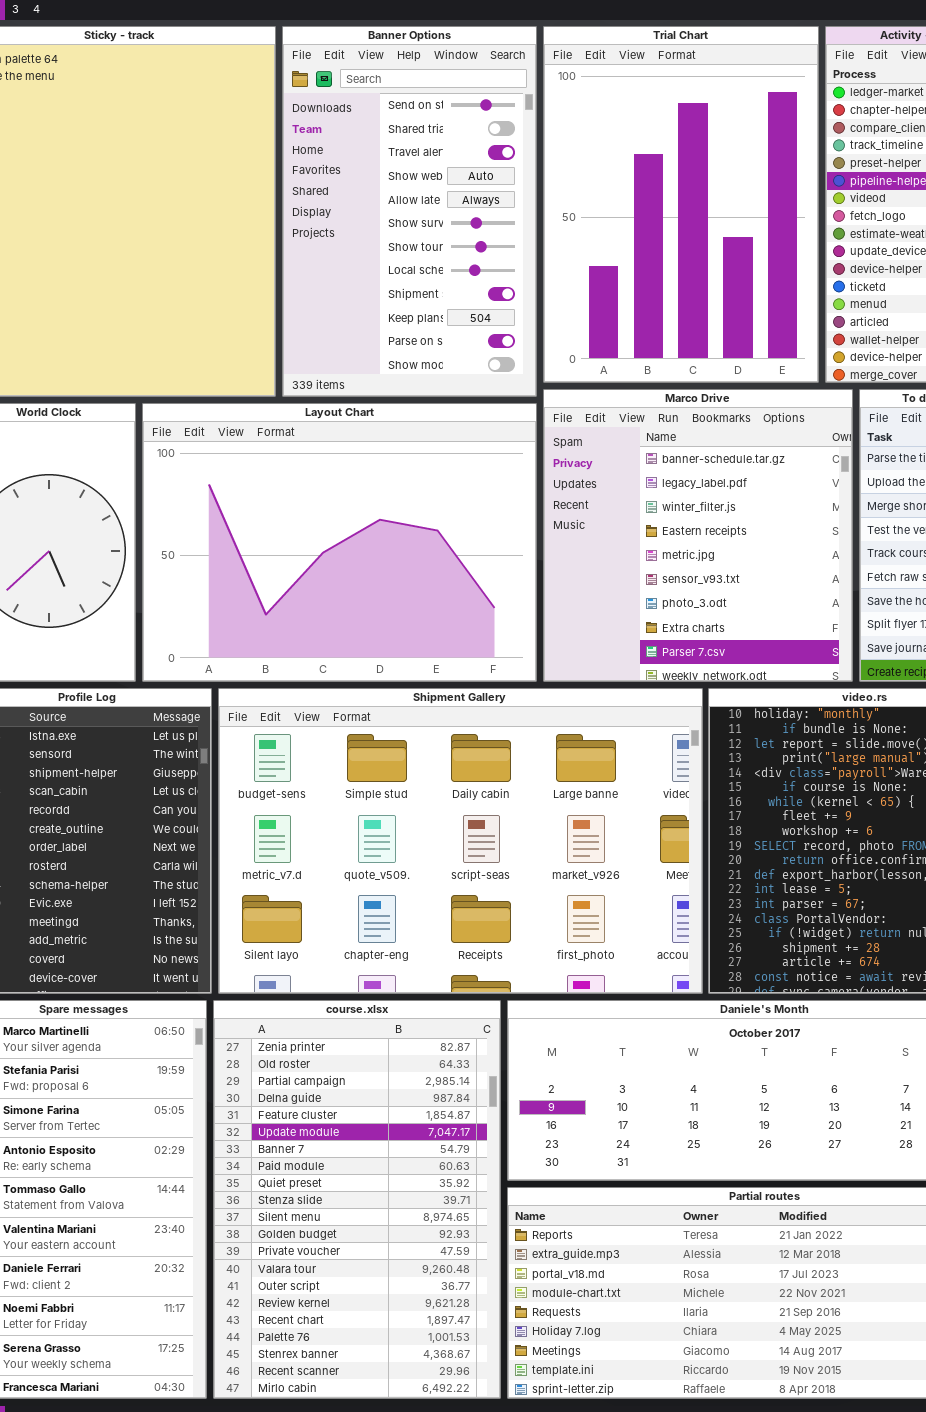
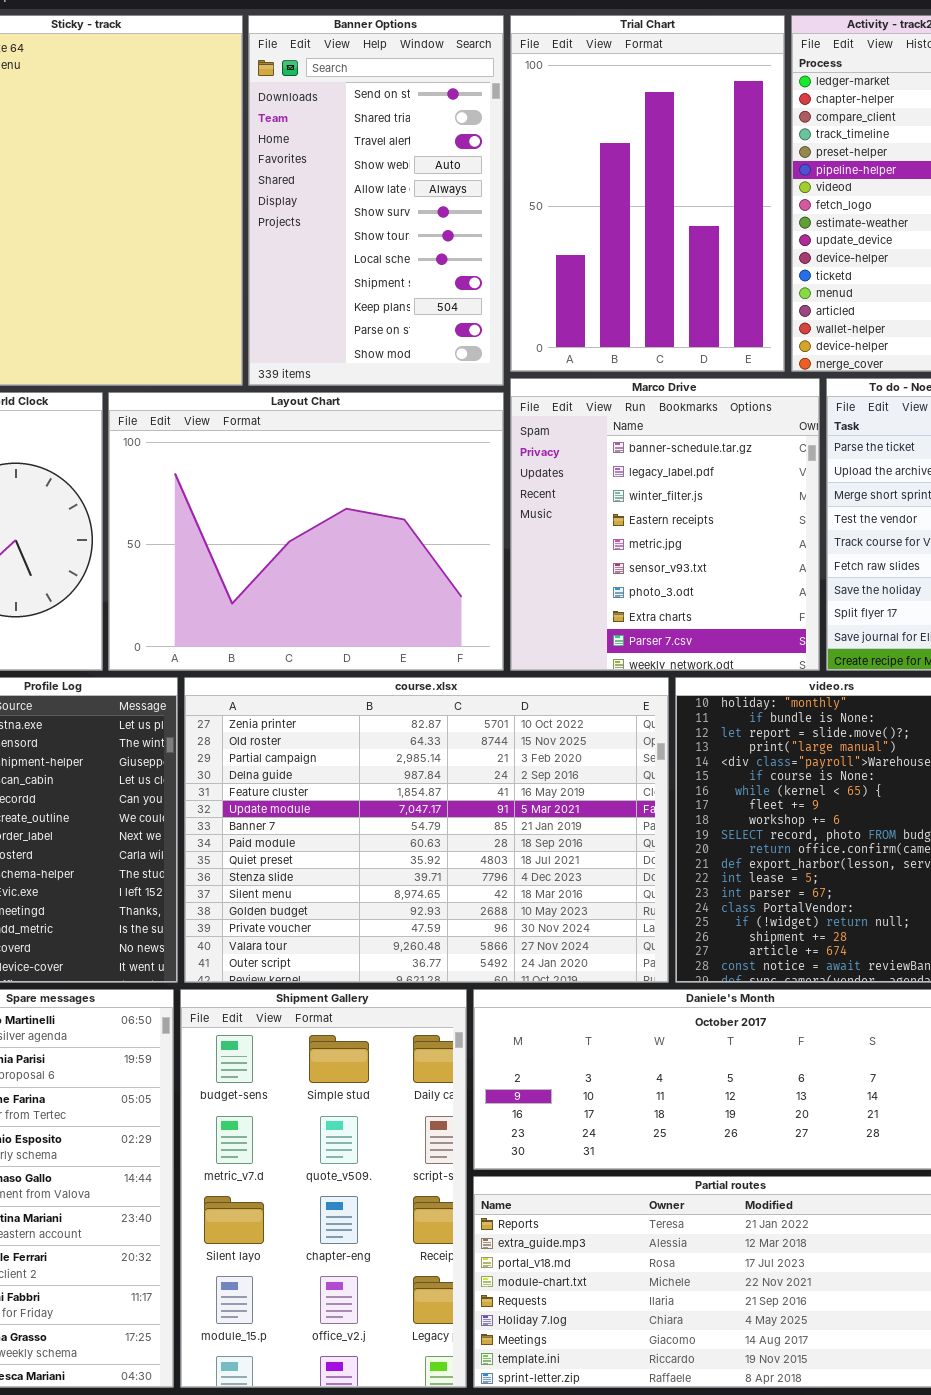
Shipment Gallery: [218,688,703,994] -> [180,989,467,1388], moved, resized
course.xlsx: [213,1000,501,1399] -> [184,677,669,983], moved, resized

